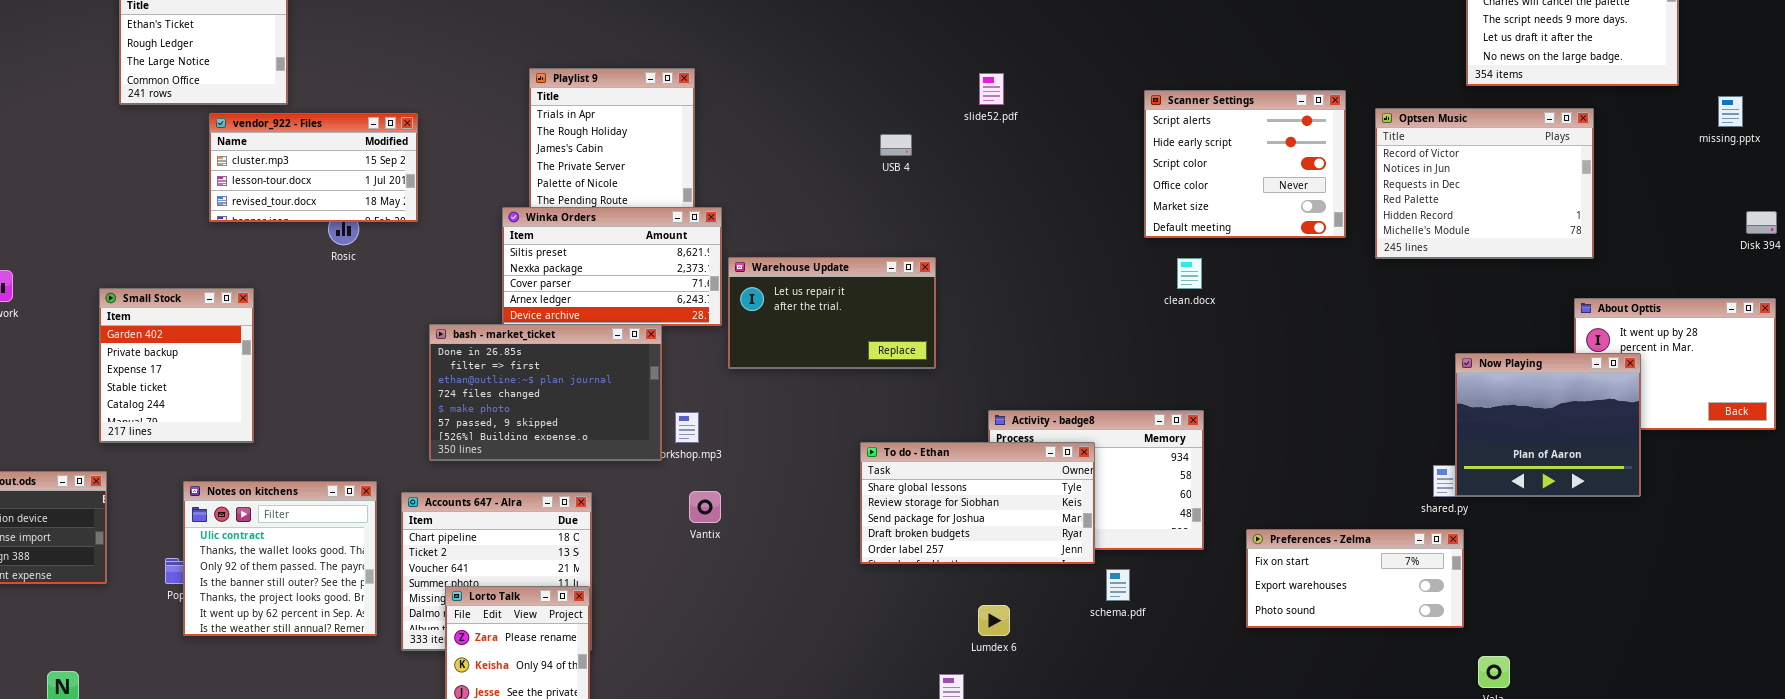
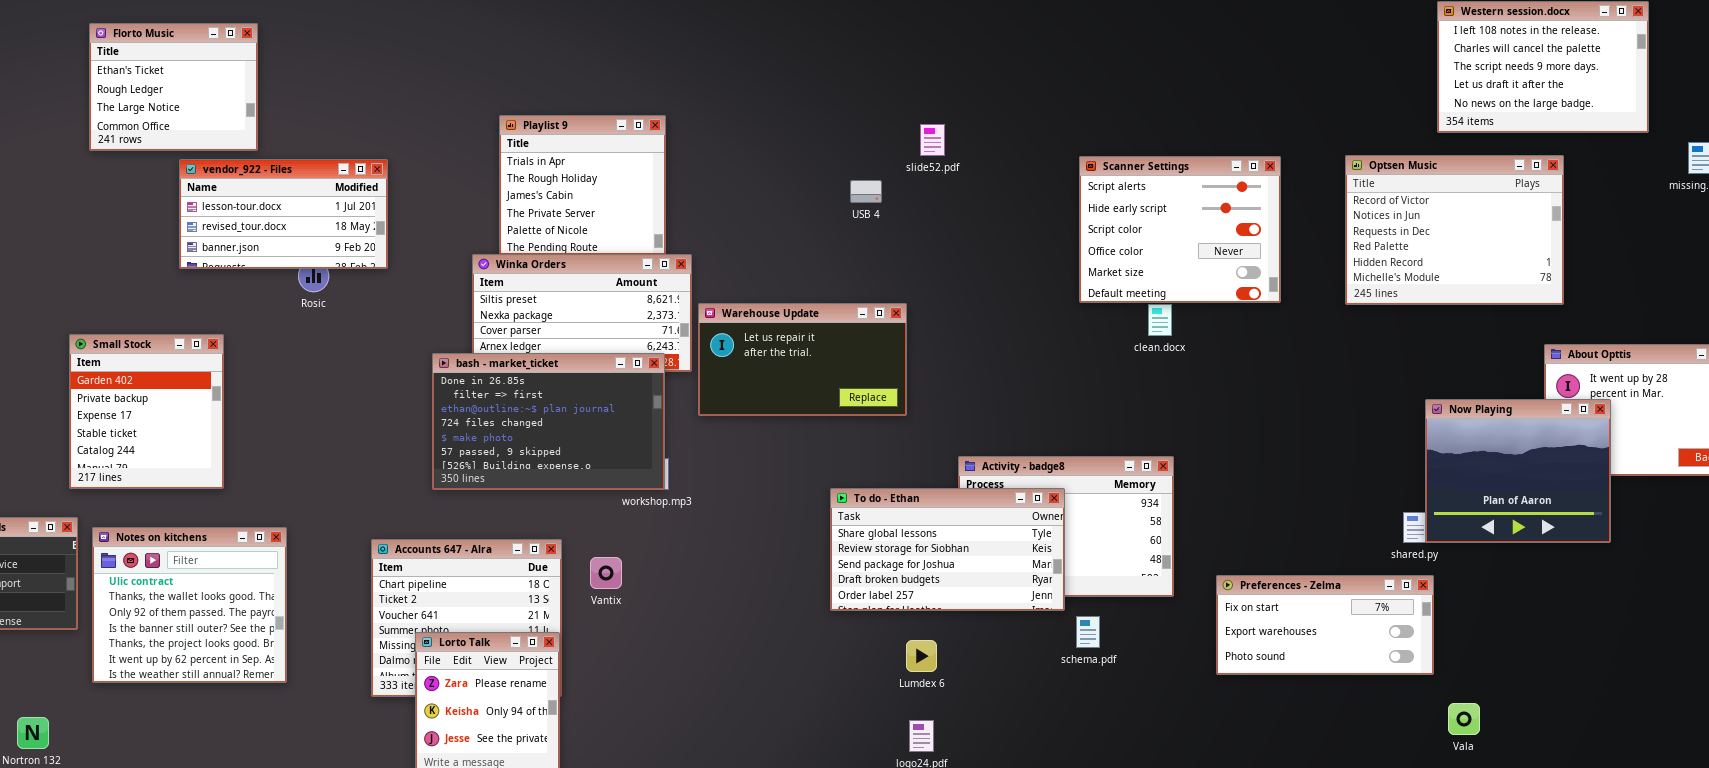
slide52.pdf: [979,73,1004,105] -> [920,124,945,156], moved
Scanner Settings: [1144,90,1346,238] -> [1079,156,1281,303], moved
vendor_922 - Files: [209,113,418,222] -> [179,159,388,269], scrolled down 1 row
bash - market_ticket: [429,324,662,461] -> [432,353,665,490], moved
Notes on kitchens: [183,481,377,636] -> [92,527,287,683], moved
Vantix: [689,491,721,523] -> [590,557,622,589], moved
Lumdex 6: [978,605,1010,636] -> [906,640,937,672], moved

